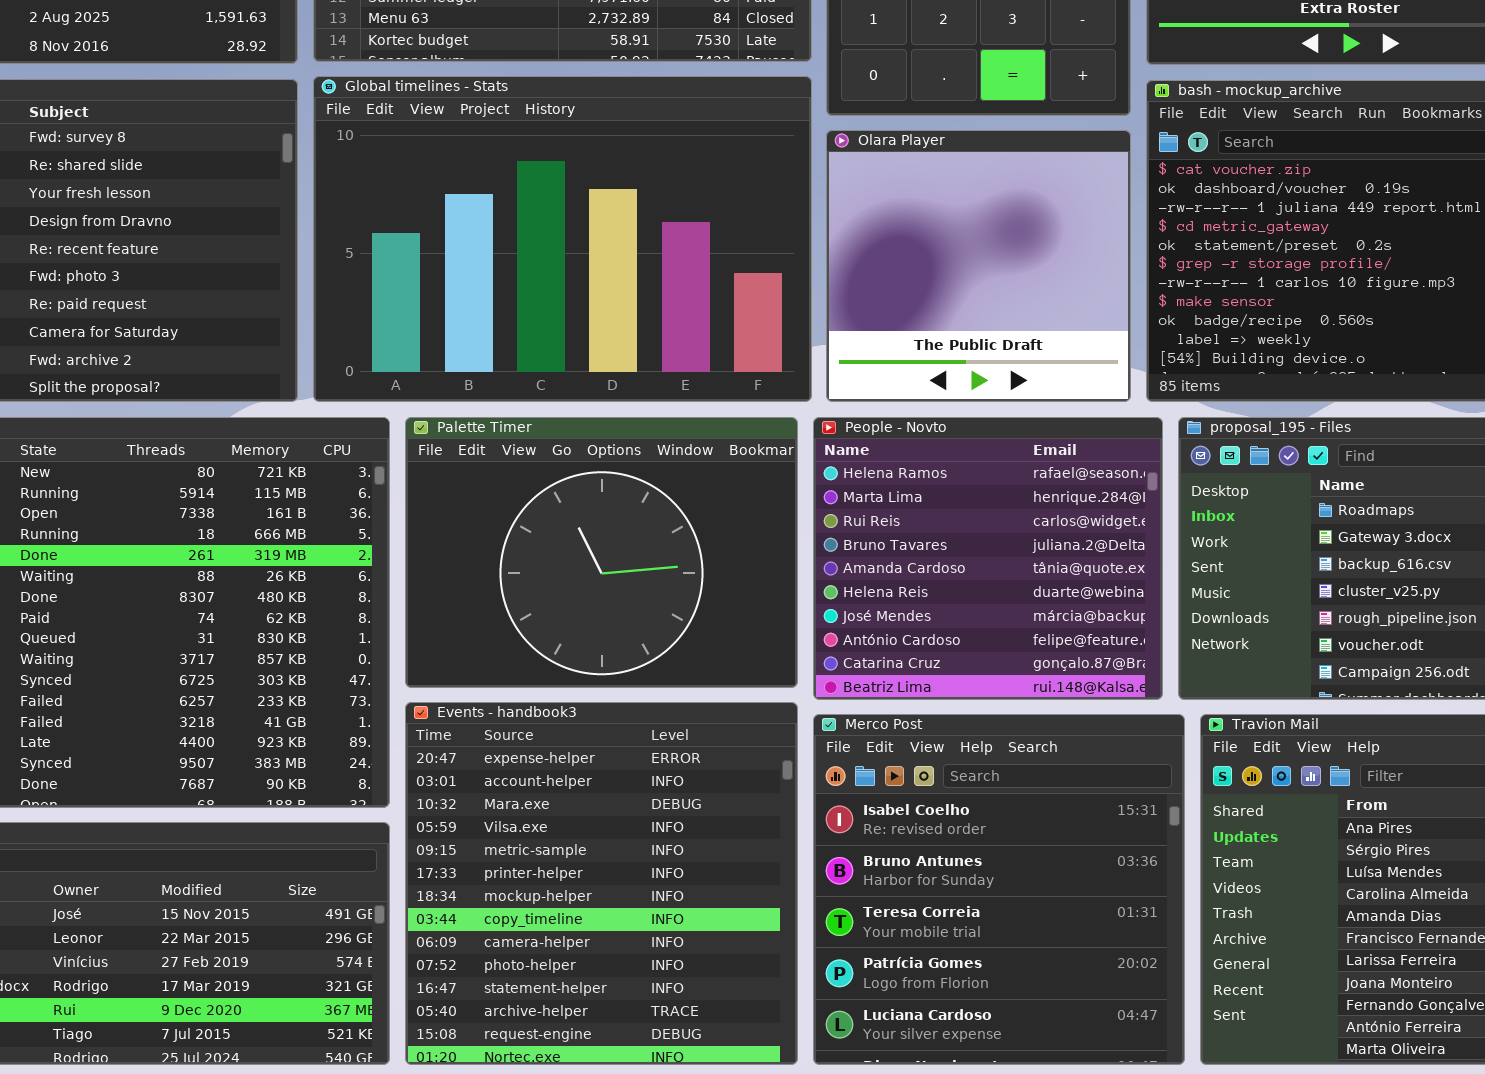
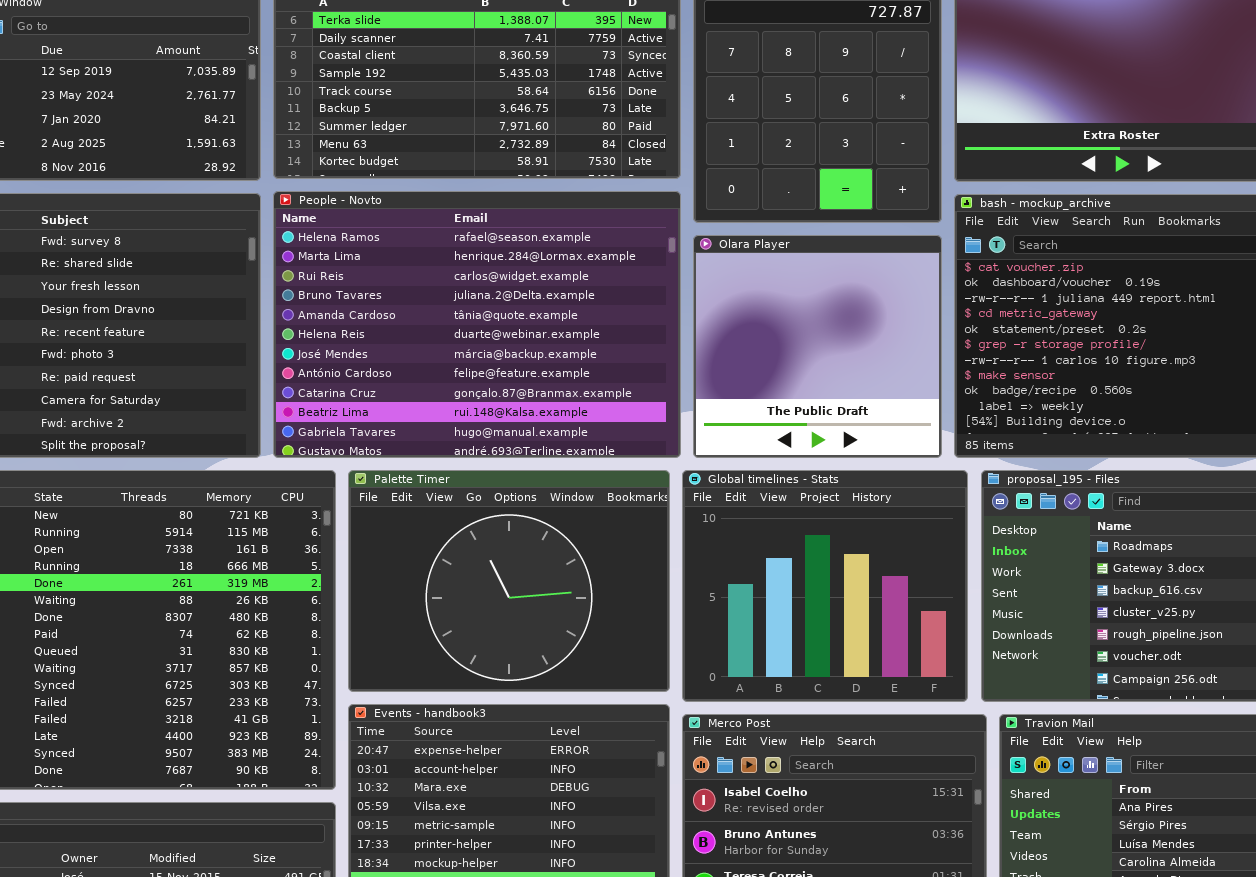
Global timelines - Stats: [313,76,812,402] -> [682,470,968,702], moved, resized
People - Novto: [813,417,1163,700] -> [273,191,681,458], moved, resized

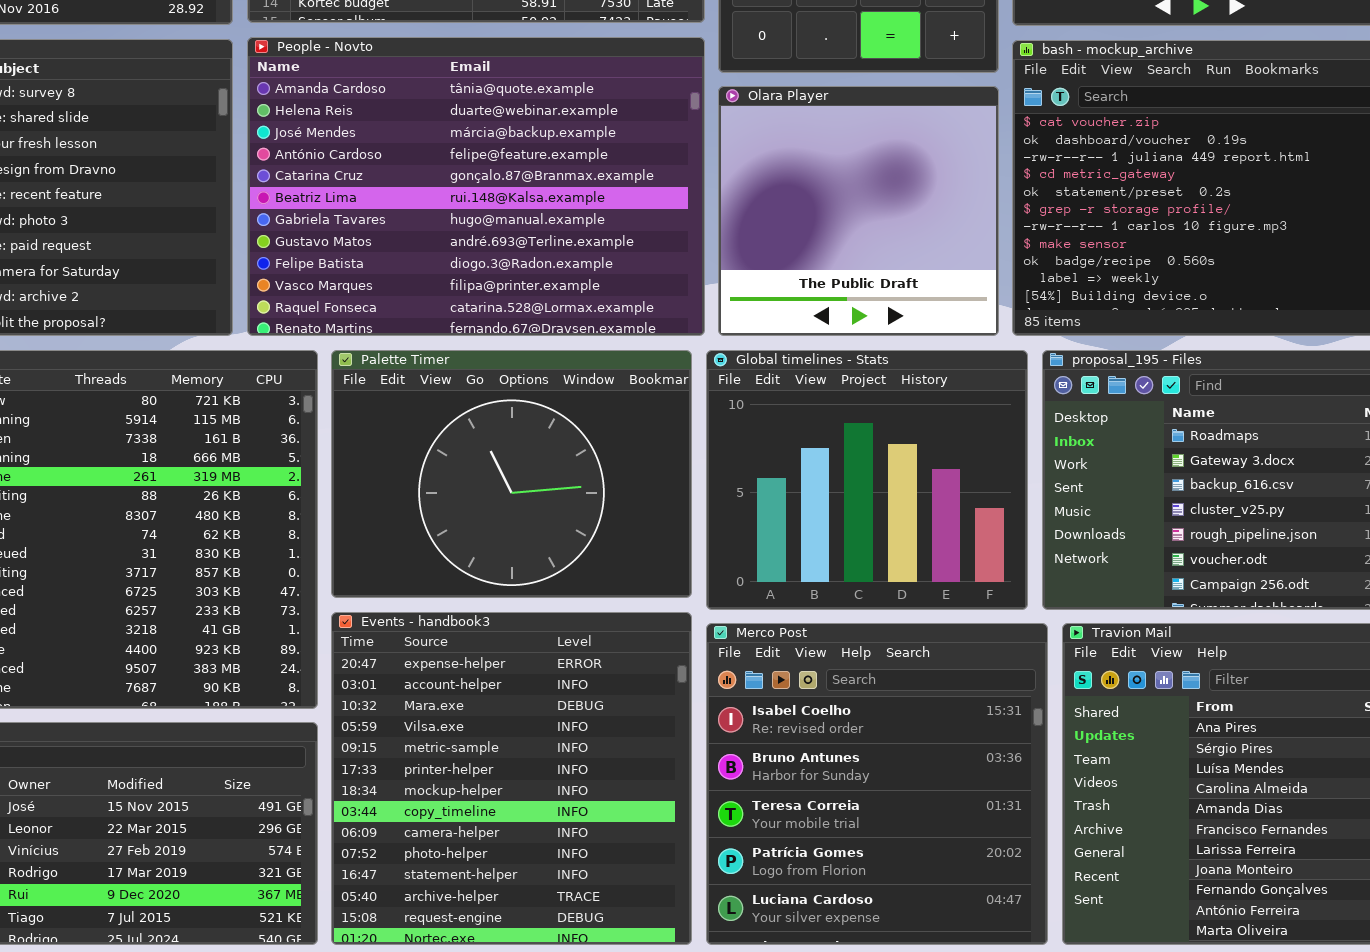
People - Novto: [273,191,681,458] -> [247,37,705,336], scrolled down 4 rows

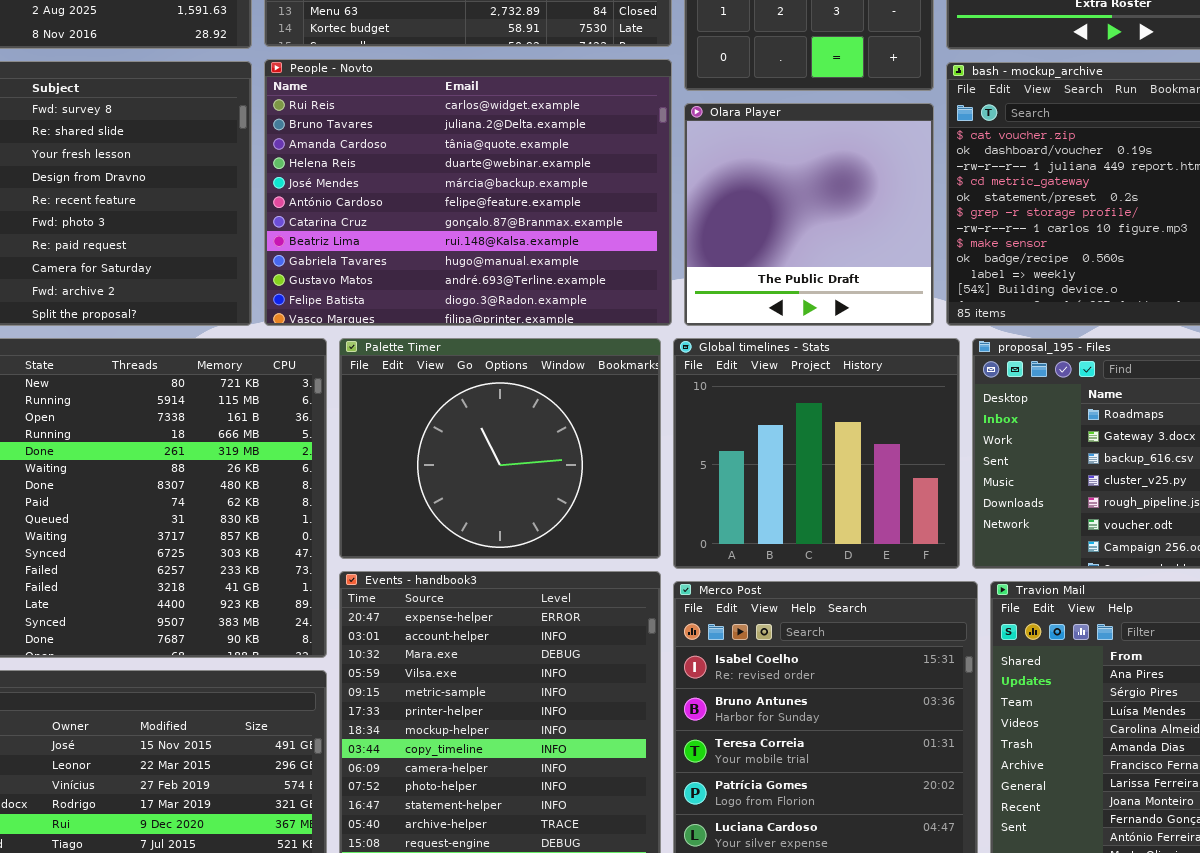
People - Novto: [247,37,705,336] -> [264,59,672,326], scrolled up 2 rows

